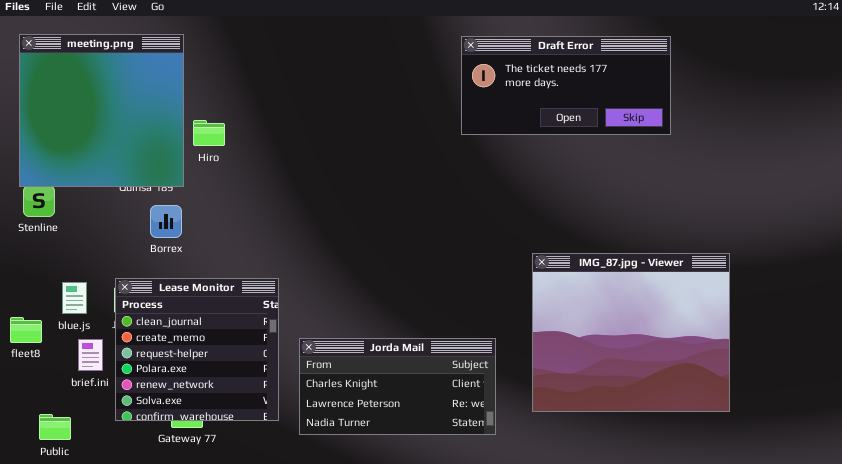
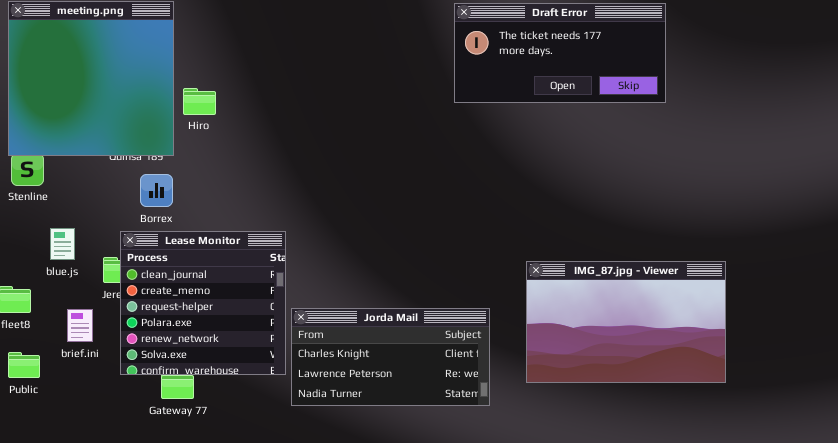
IMG_87.jpg - Viewer: [532,253,730,412] -> [526,261,726,383], resized
Lease Monitor: [115,278,279,421] -> [120,231,286,375], moved
blue.js: [62,282,87,314] -> [50,228,75,260], moved
Public: [39,414,71,440] -> [8,352,40,378], moved

